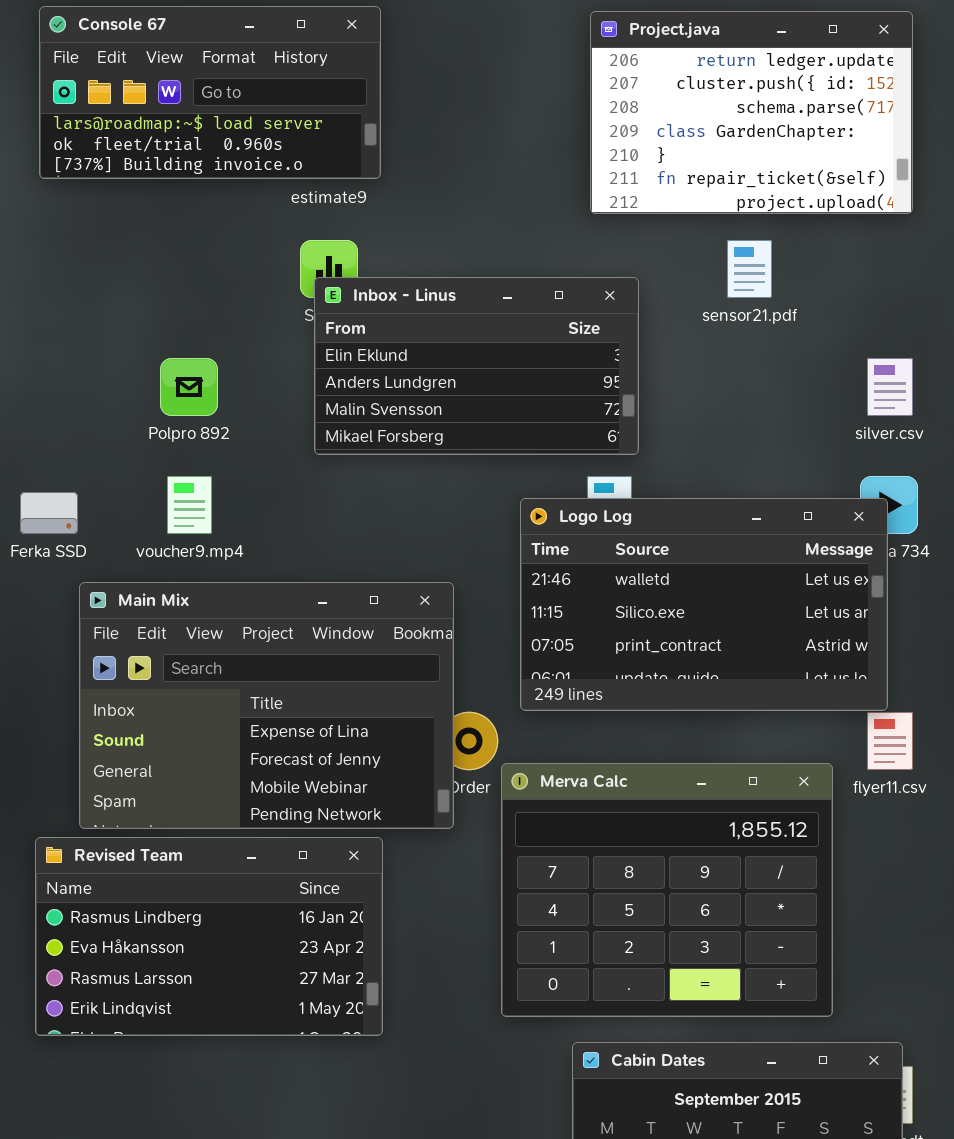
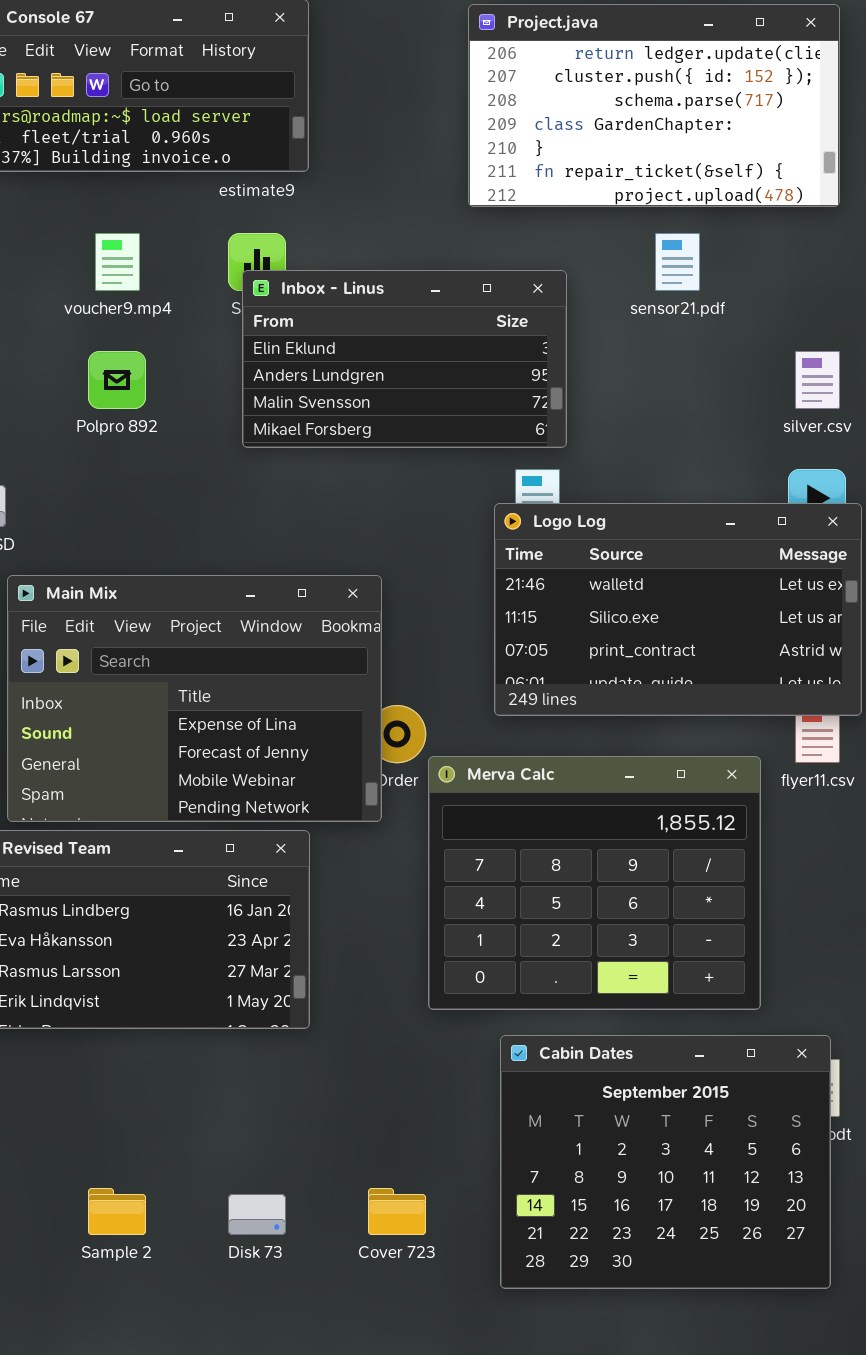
Project.java: [590,11,913,214] -> [468,4,840,207], resized
voucher9.mp4: [167,476,212,534] -> [95,233,140,291], moved
Logo Log: [520,498,888,711] -> [494,503,862,716], moved

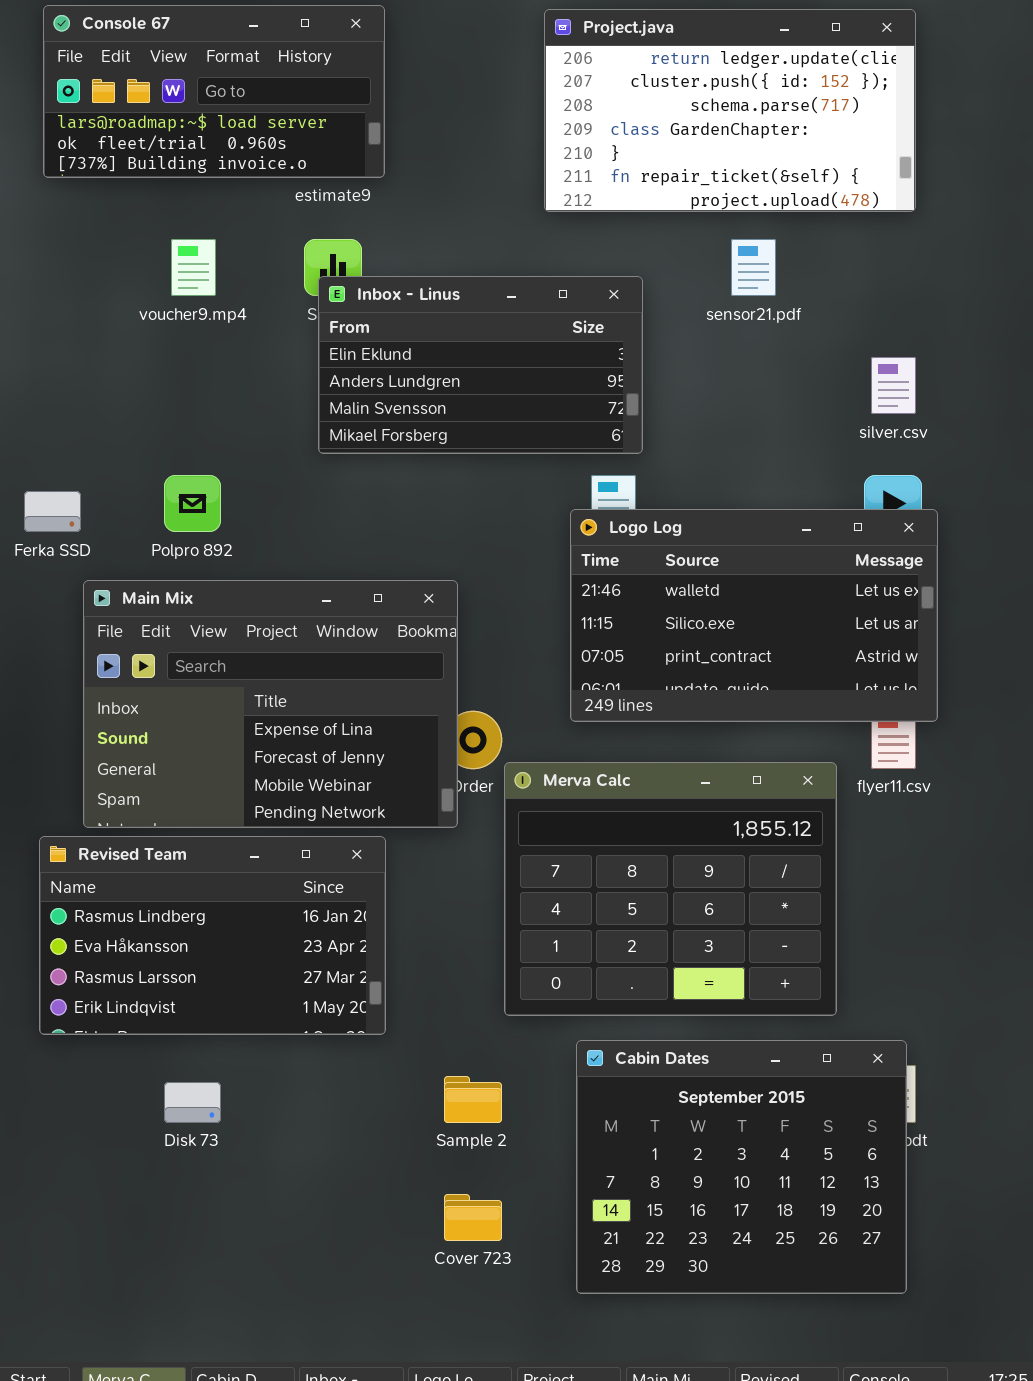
Polpro 892: [88,351,146,409] -> [164,475,221,532], moved
Sample 2: [88,1188,146,1235] -> [444,1076,502,1123], moved
Disk 73: [228,1194,286,1235] -> [164,1082,221,1123], moved

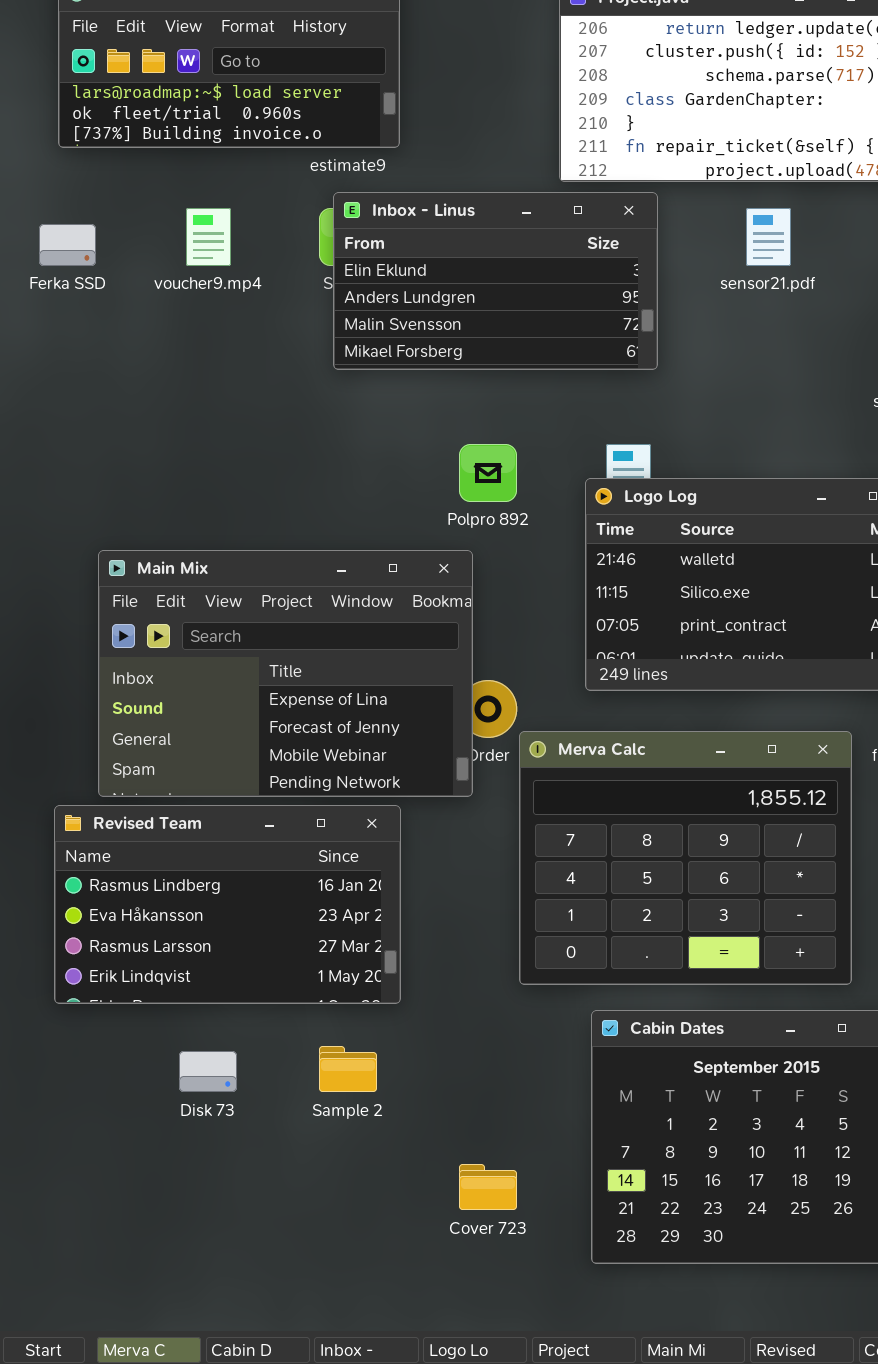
Inbox - Linus: [318,276,643,454] -> [333,192,658,370], moved
Polpro 892: [164,475,221,532] -> [459,444,517,502], moved
Ferka SSD: [24,491,81,532] -> [39,224,96,266], moved
Sample 2: [444,1076,502,1123] -> [319,1046,377,1092], moved

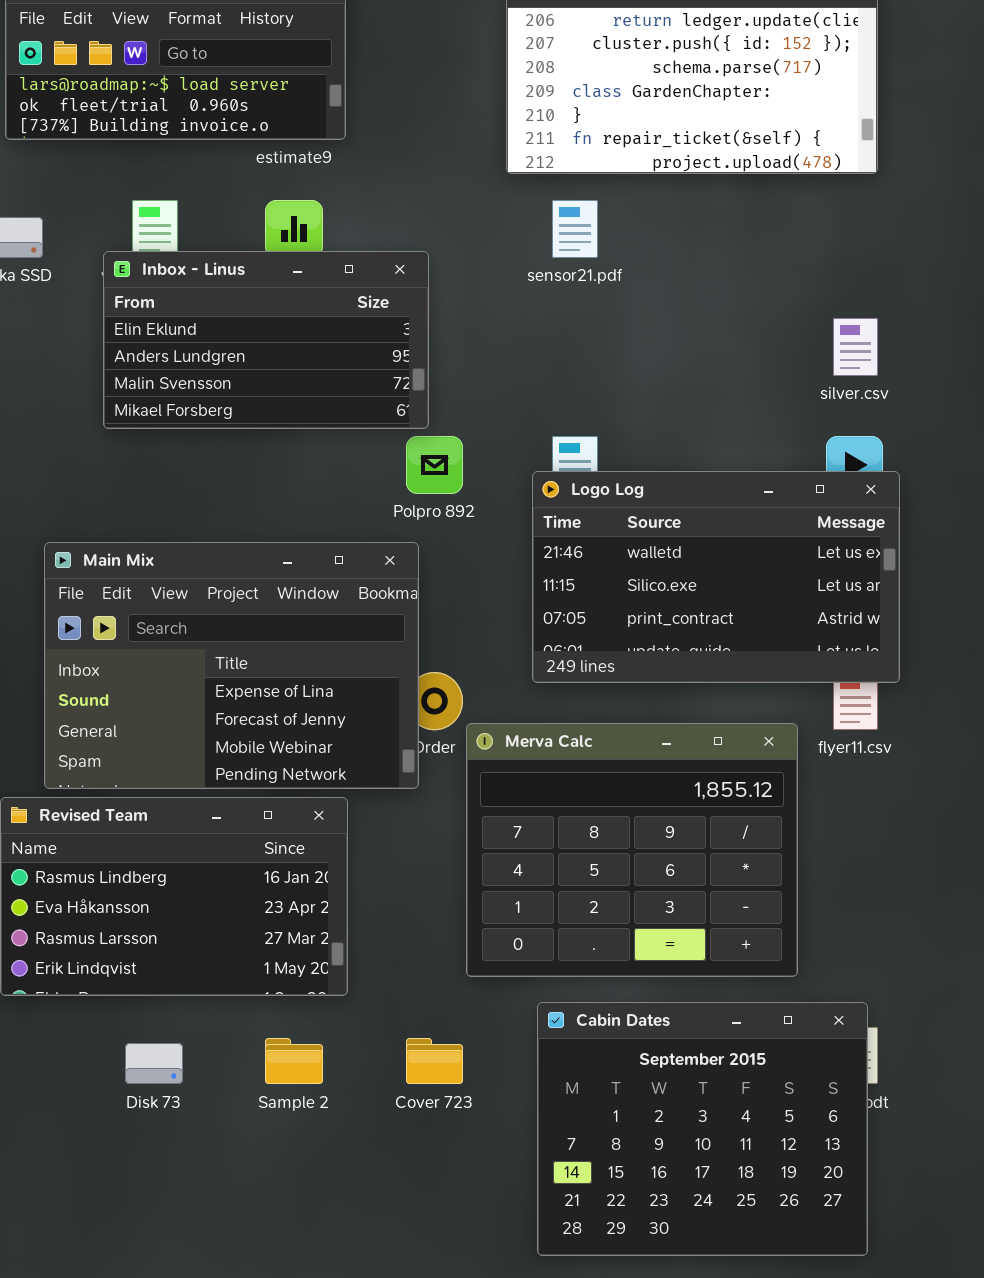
Inbox - Linus: [333,192,658,370] -> [103,251,429,429], moved
sensor21.pdf: [746,208,791,266] -> [552,200,598,258], moved
Cover 723: [459,1164,517,1210] -> [406,1038,463,1084], moved

